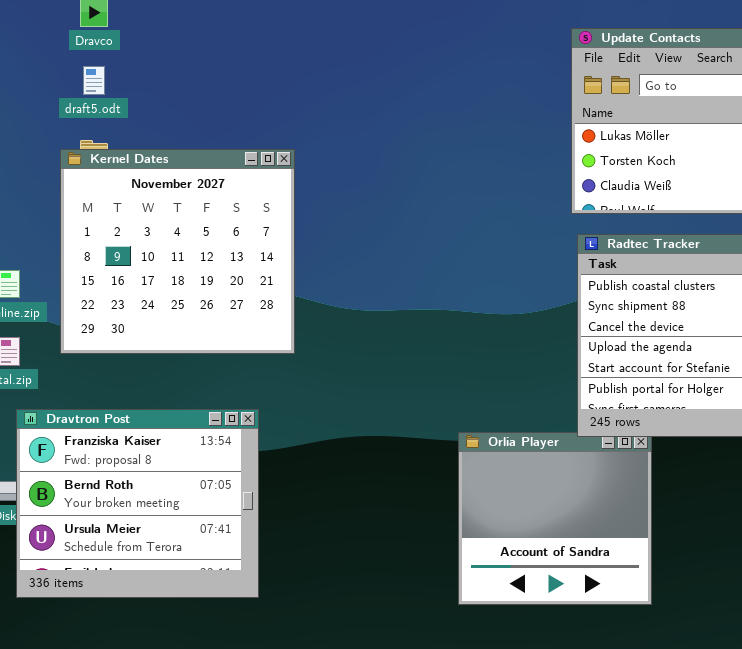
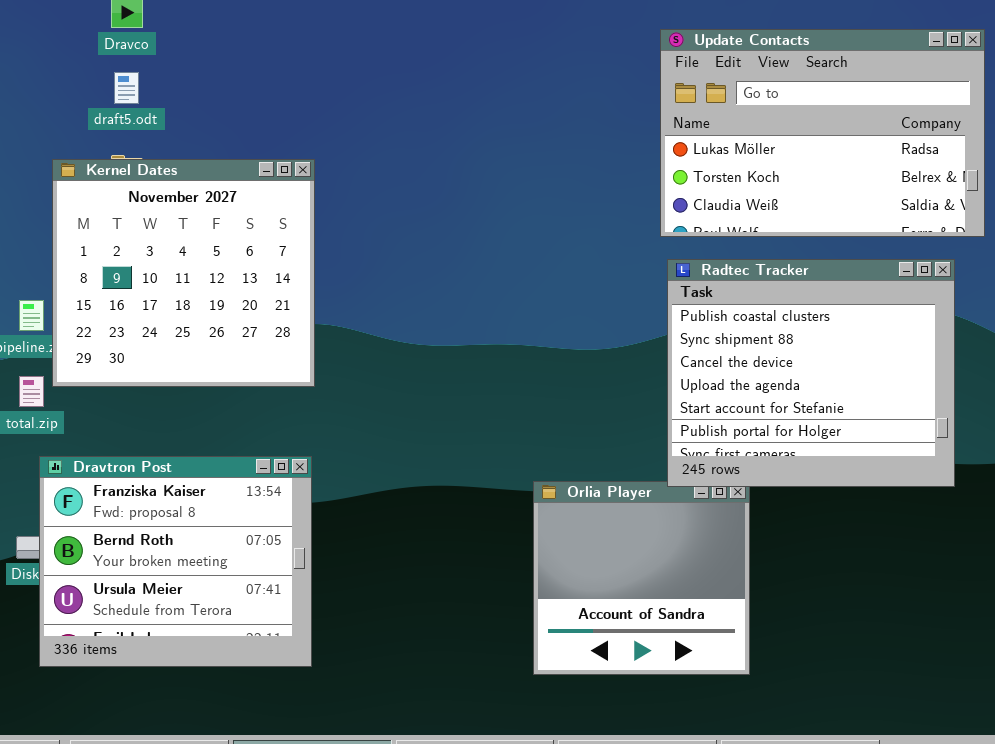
Kernel Dates: [60,149,295,354] -> [52,159,315,387], moved

